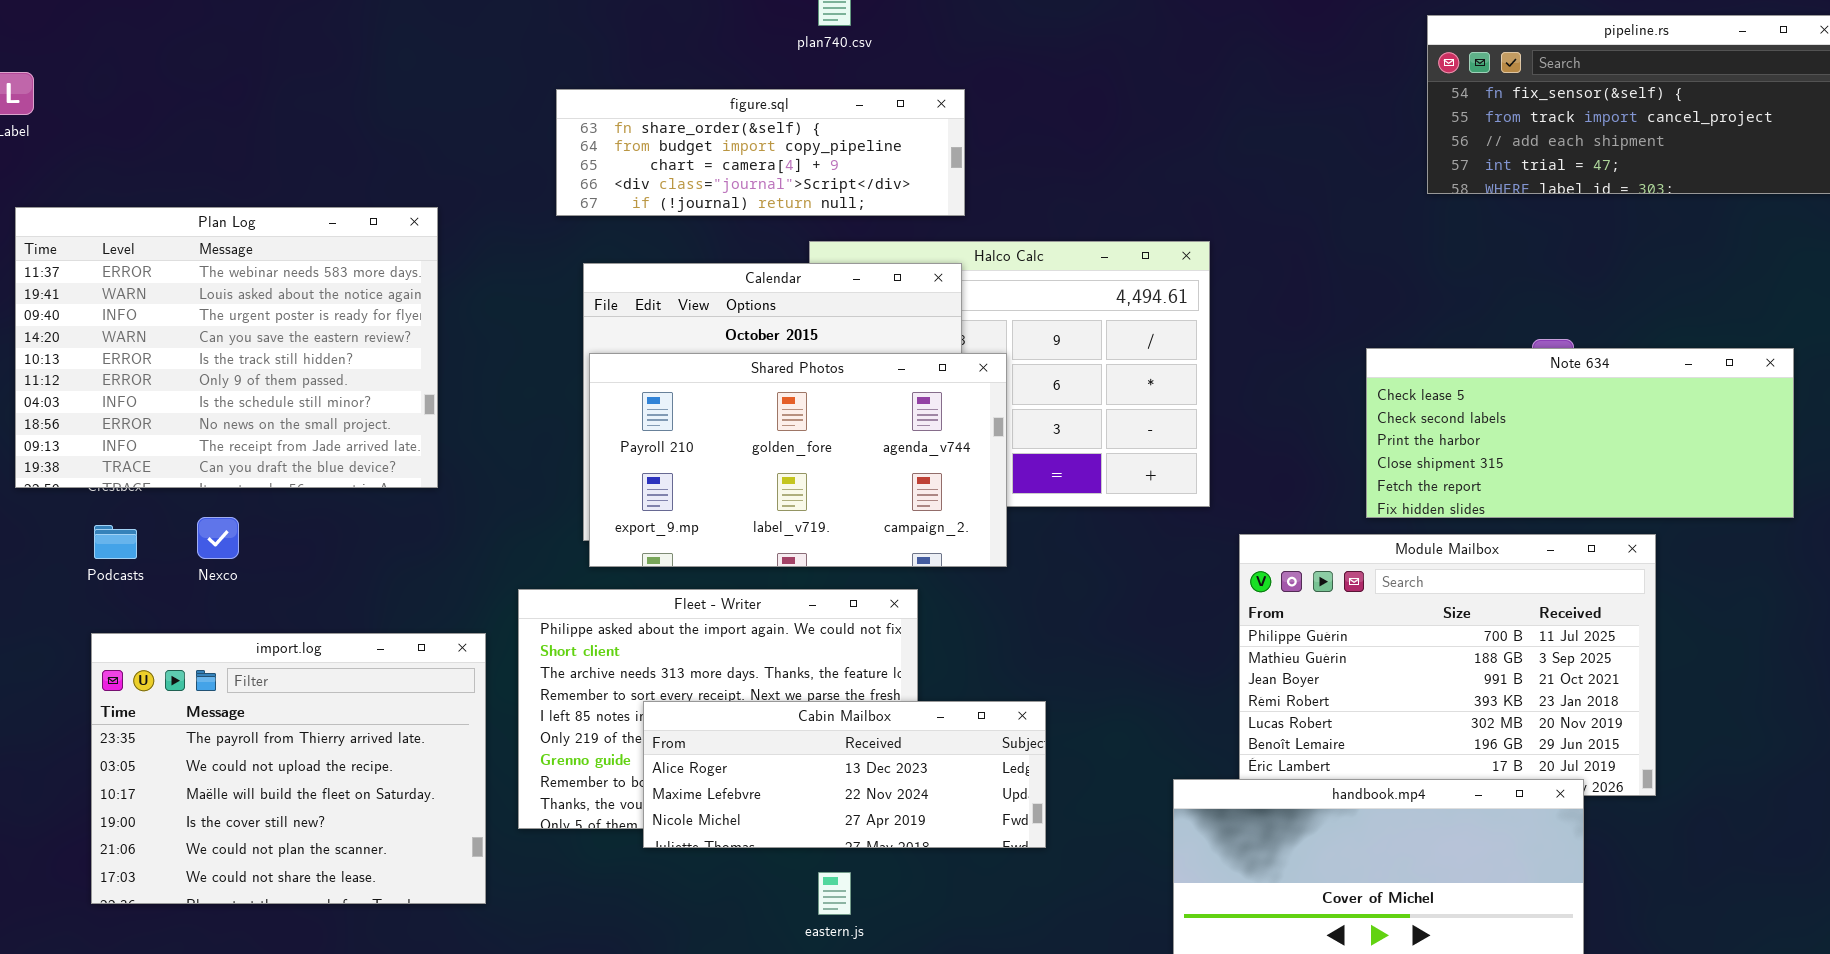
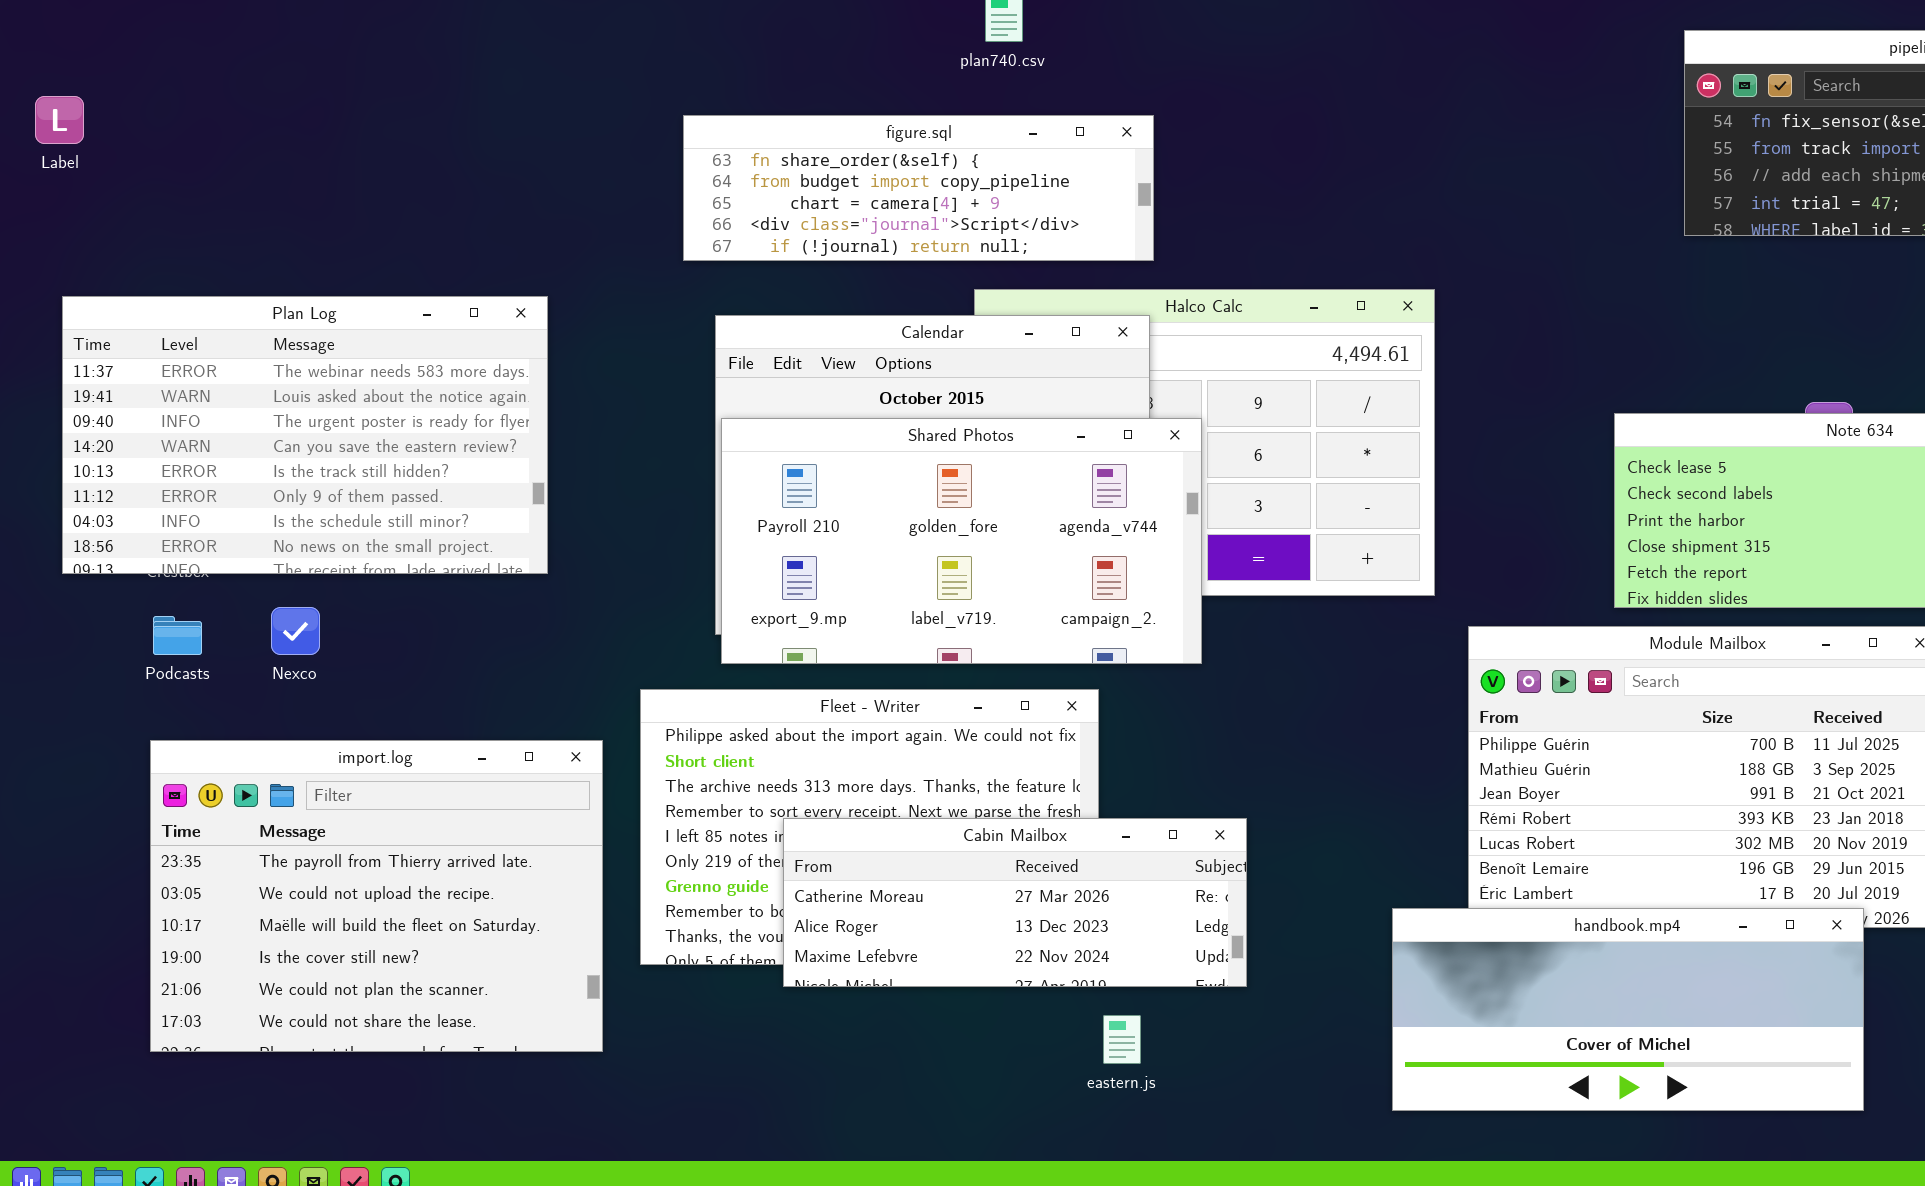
Plan Log: [15,207,438,488] -> [62,296,548,574], resized
Cabin Mailbox: [643,701,1046,848] -> [783,818,1247,987], scrolled up 1 row
eastern.js: [818,872,851,915] -> [1103,1015,1141,1064], moved

